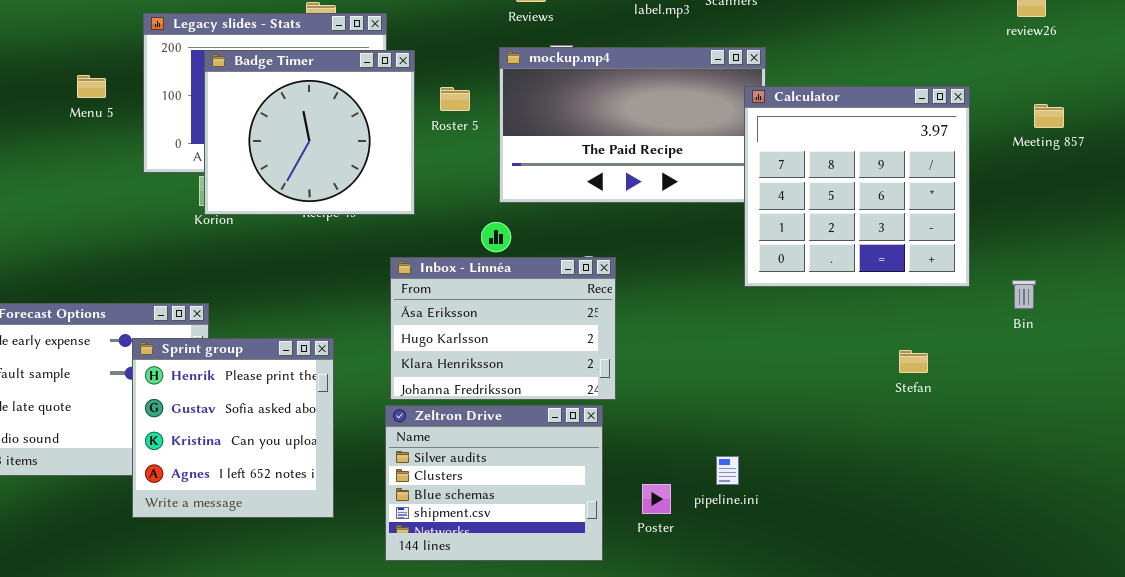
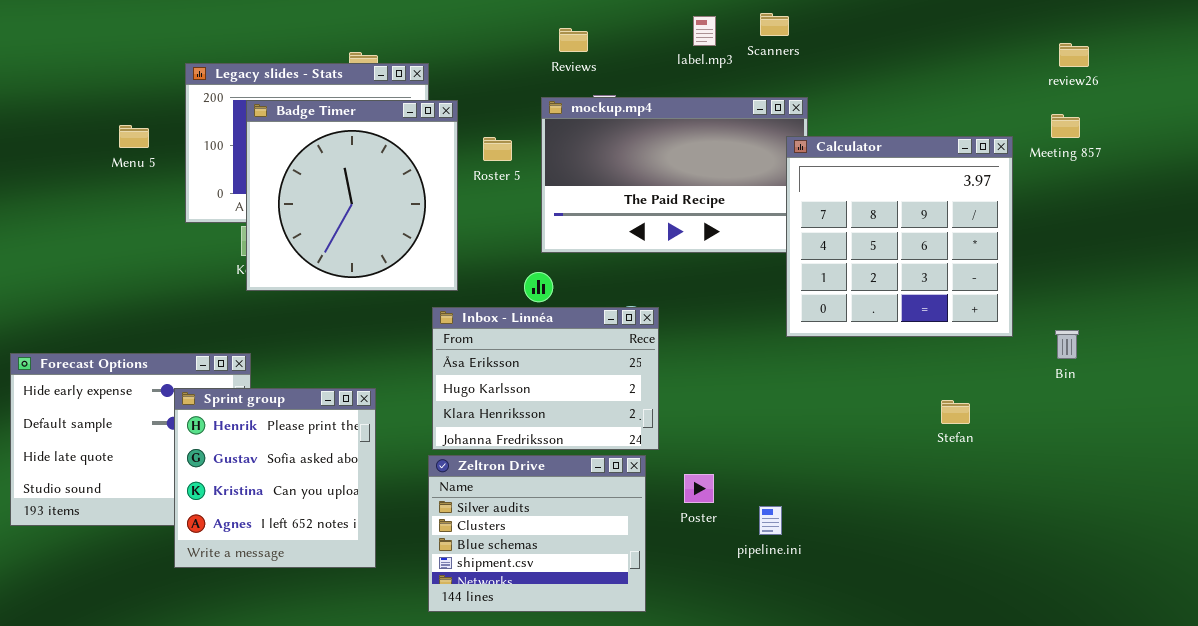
Badge Timer: [204,50,415,215] -> [246,100,458,291], resized
Meeting 857: [1034,104,1064,128] -> [1051,114,1080,138], moved
Poster: [642,484,671,514] -> [684,474,714,503], moved

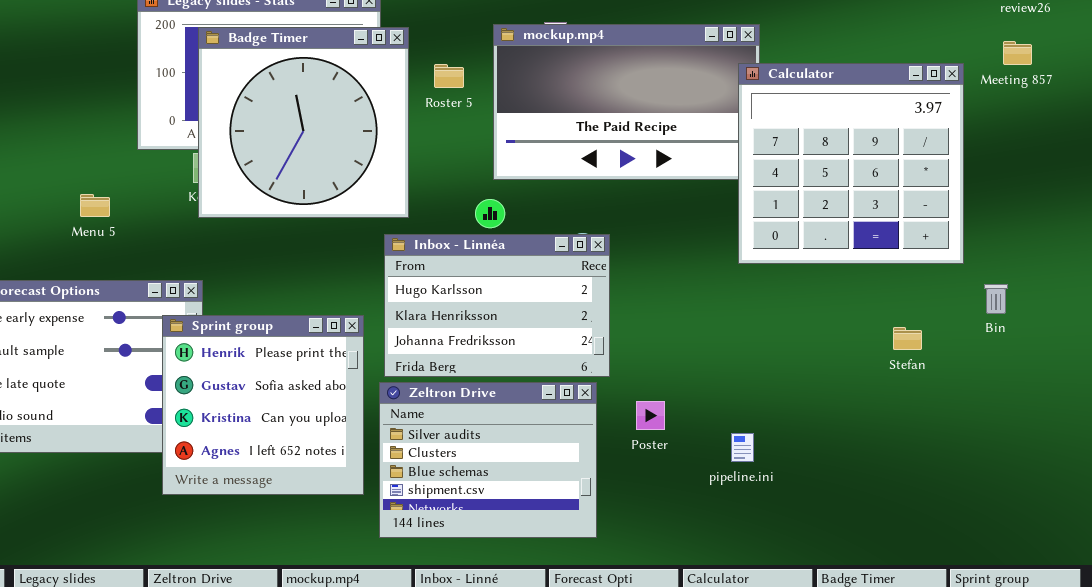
Menu 5: [119,125,149,148] -> [80,194,110,217], moved
Inbox - Linnéa: [432,307,659,450] -> [384,234,610,377], scrolled down 1 row
Bin: [1055,330,1079,359] -> [984,284,1008,314], moved
Sprint group: [174,388,376,568] -> [162,315,364,495], moved
pipeline.ini: [759,506,782,535] -> [731,433,754,462], moved

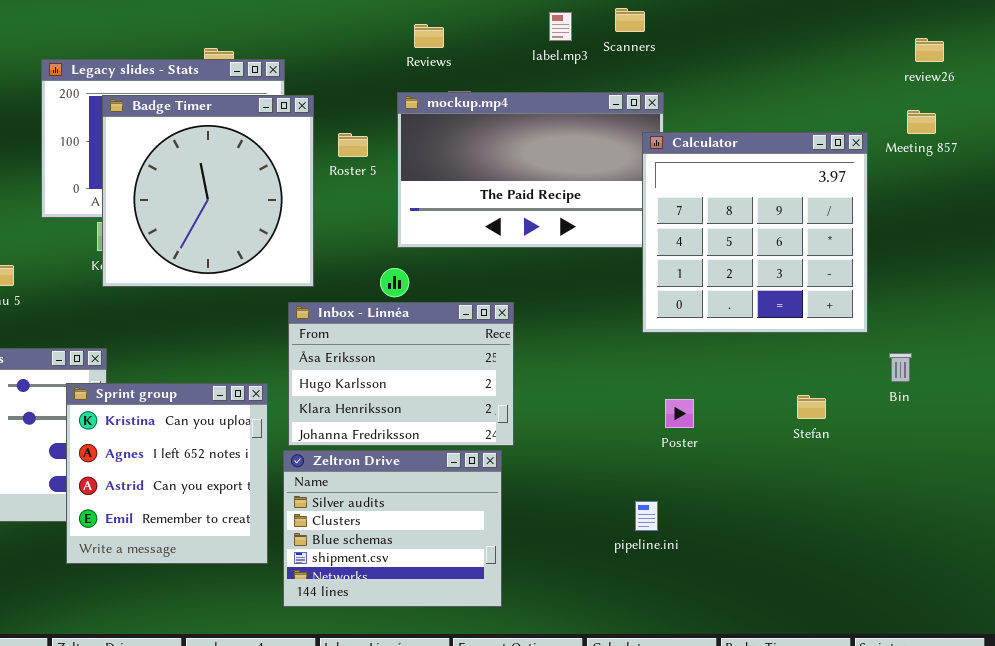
Inbox - Linnéa: [384,234,610,377] -> [288,302,514,446], scrolled up 1 row
Sprint group: [162,315,364,495] -> [66,383,268,564], scrolled down 2 rows
Poster: [636,401,665,430] -> [665,399,694,428], moved

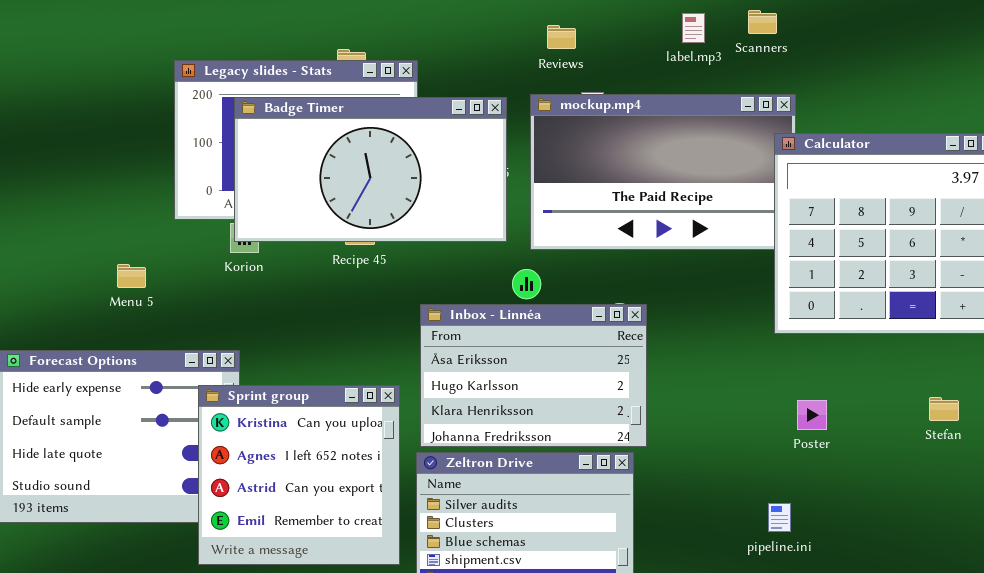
Badge Timer: [102,95,314,287] -> [234,97,507,242], resized

